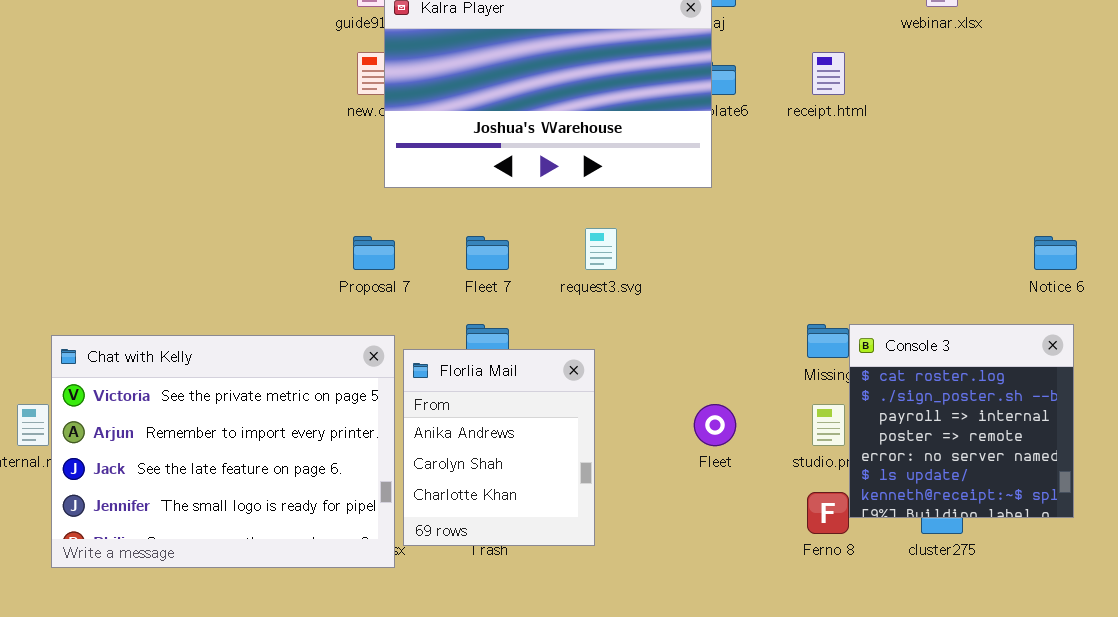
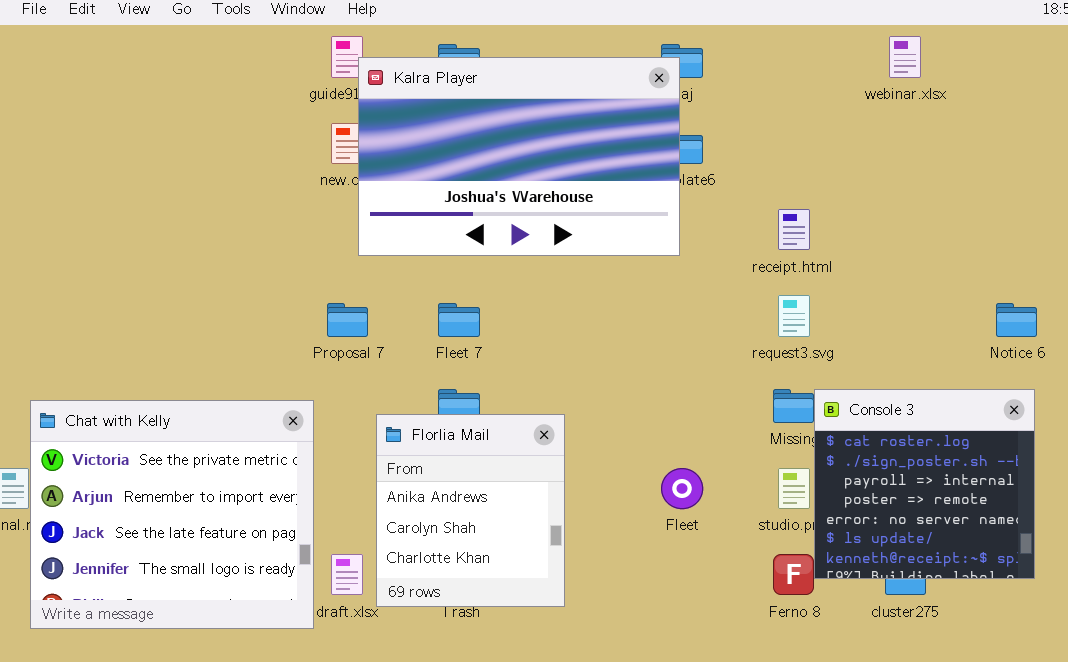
receipt.html: [812,52,845,95] -> [778,209,810,250], moved
request3.svg: [585,228,617,270] -> [778,295,810,337], moved
Chat with Kelly: [51,335,395,568] -> [30,400,314,629], resized

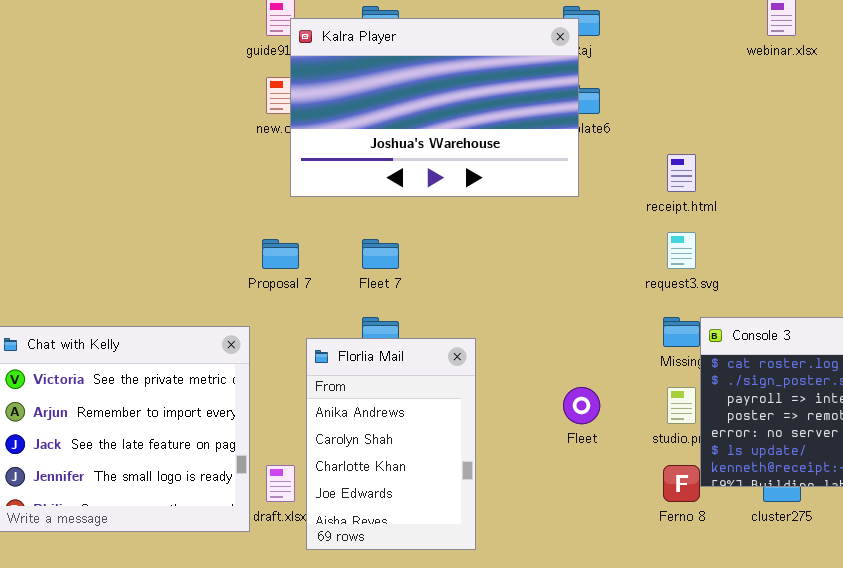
Florlia Mail: [376,414,565,607] -> [306,338,476,550], resized

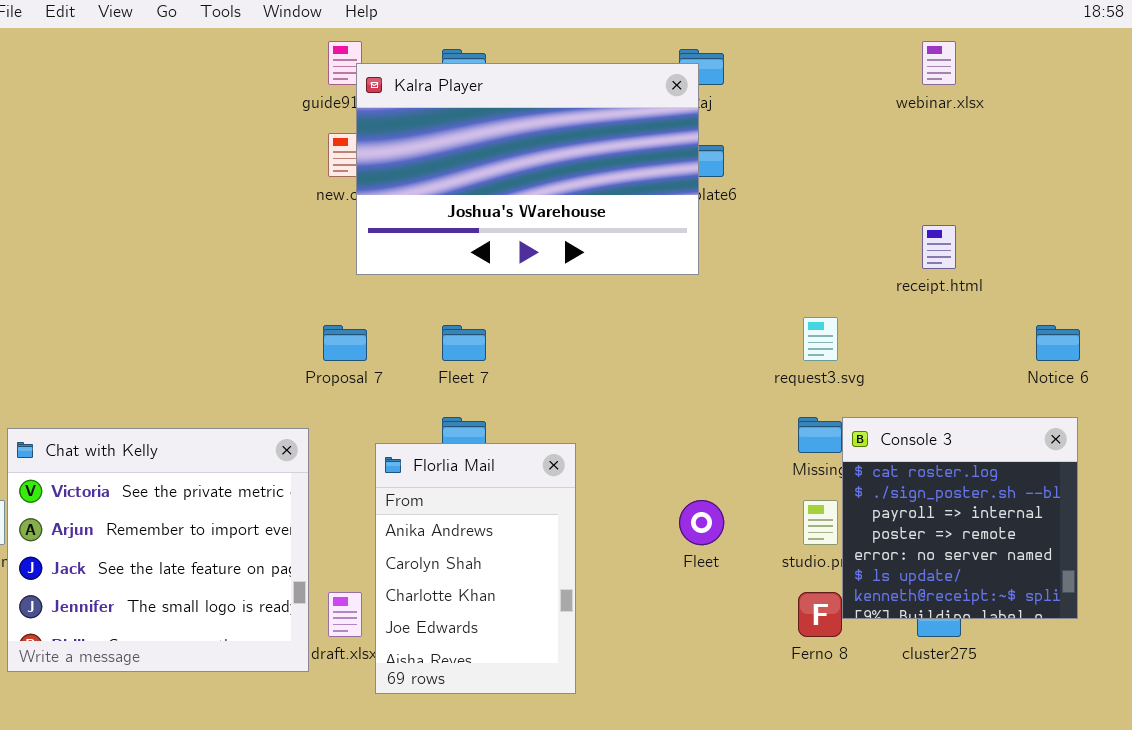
receipt.html: [667,154,696,192] -> [922,225,956,269], moved

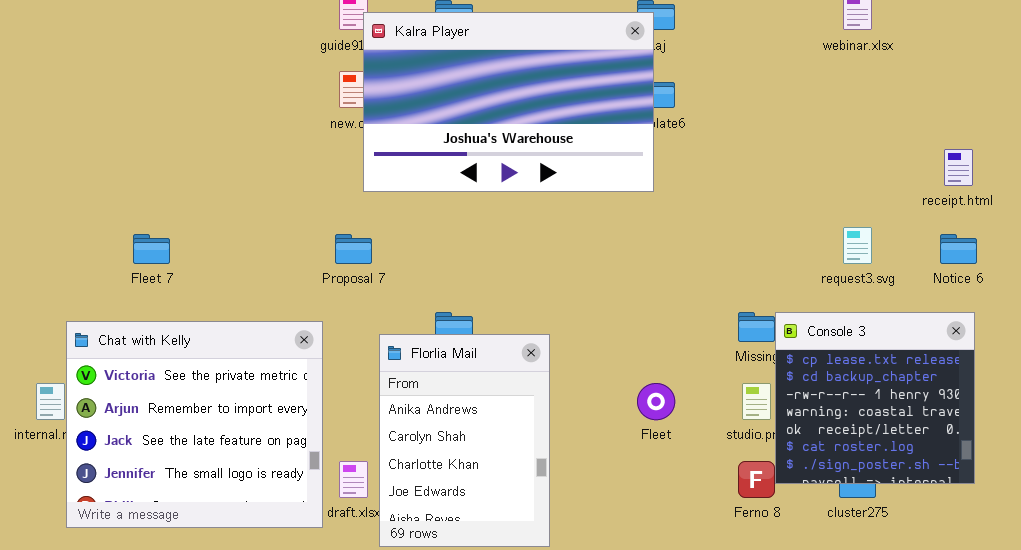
receipt.html: [922,225,956,269] -> [944,149,973,186], moved
request3.svg: [803,317,838,361] -> [843,227,872,264], moved
Fleet 7: [442,325,486,361] -> [133,234,170,264], moved
Console 3: [842,417,1078,619] -> [775,312,975,484], scrolled up 5 rows

